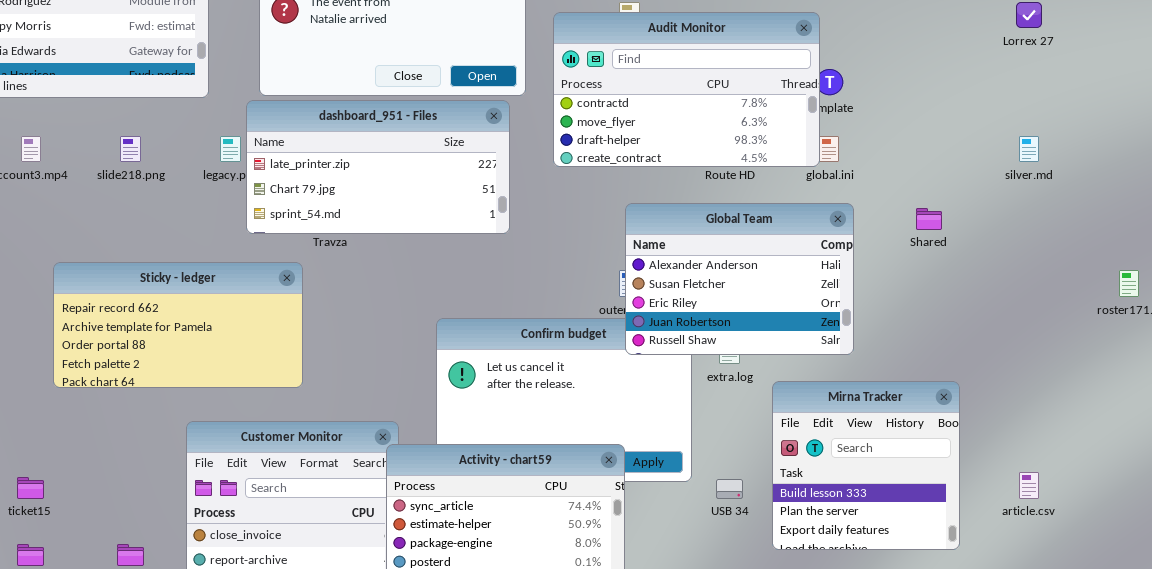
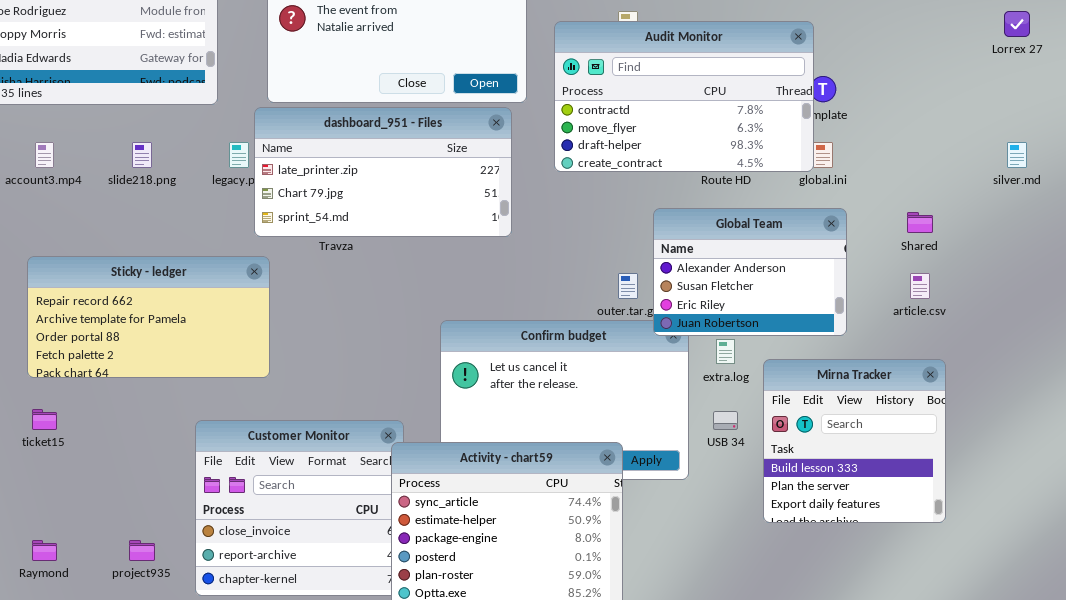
Global Team: [625,203,854,355] -> [653,208,847,336], resized
Sticky - ledger: [53,262,303,388] -> [27,256,270,378], moved
Mirna Tracker: [772,381,960,550] -> [763,359,946,523], moved
article.csv: [1019,472,1039,499] -> [910,273,930,299], moved
ticket15: [17,477,44,499] -> [32,409,57,430], moved
USB 34: [716,479,743,499] -> [713,411,738,430], moved

